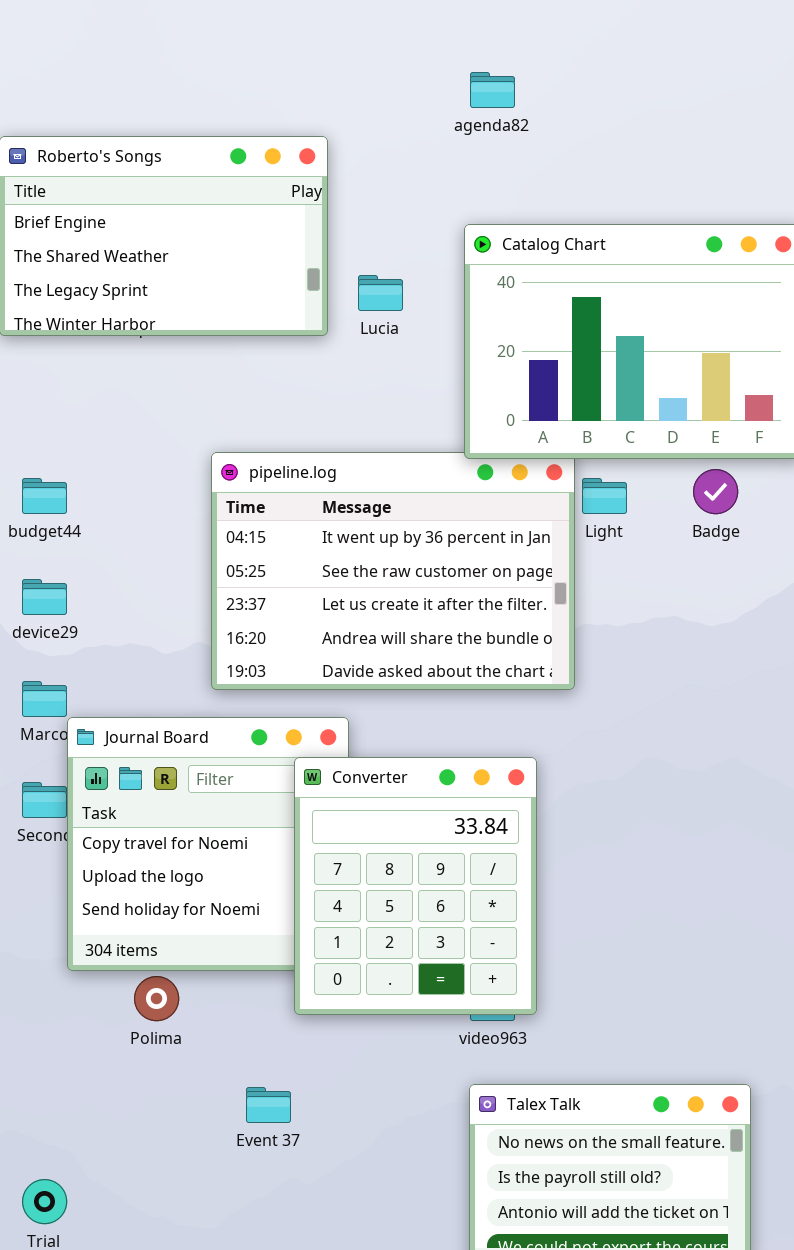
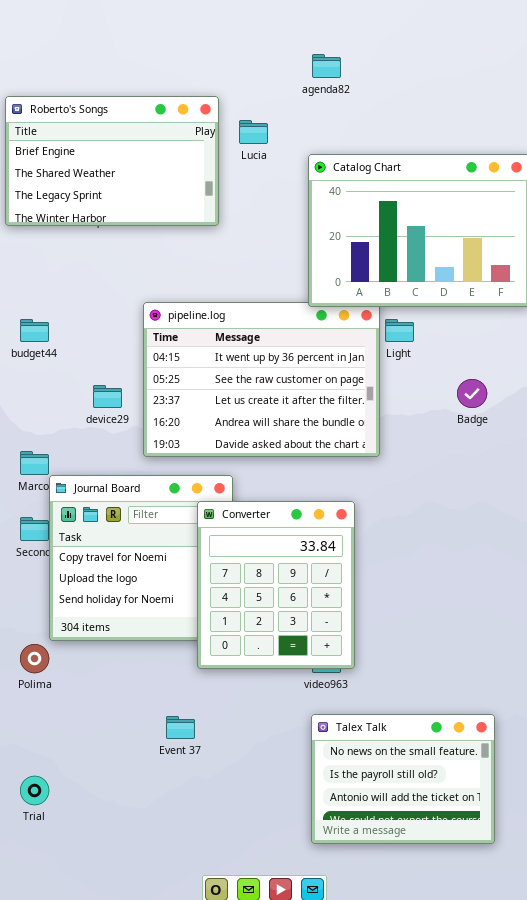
Lucia: [358,275,403,311] -> [239,120,268,144], moved
Badge: [693,469,738,514] -> [457,379,487,408], moved
device29: [22,579,67,615] -> [93,385,122,408], moved
Polima: [134,976,179,1021] -> [20,644,49,673], moved

